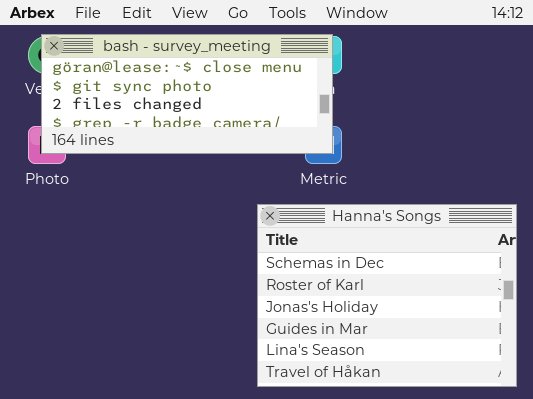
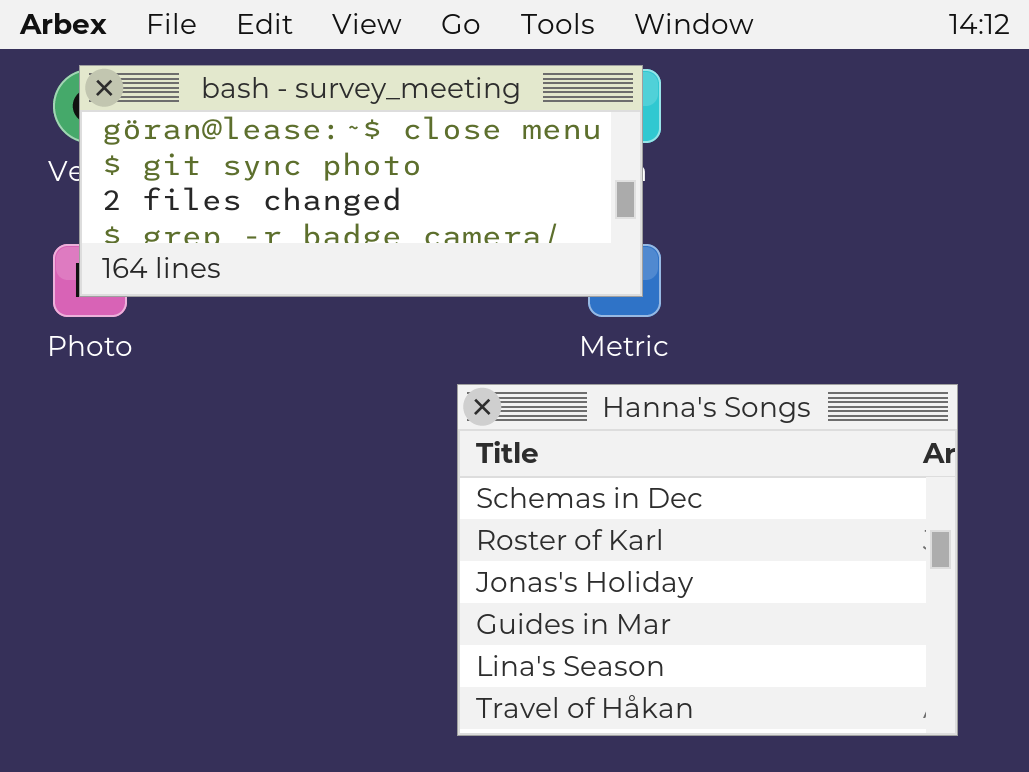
Hanna's Songs: [257,204,517,387] -> [457,384,958,736], moved

